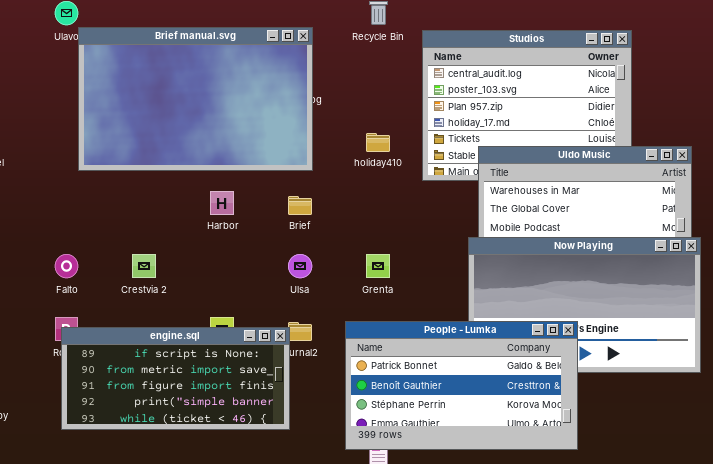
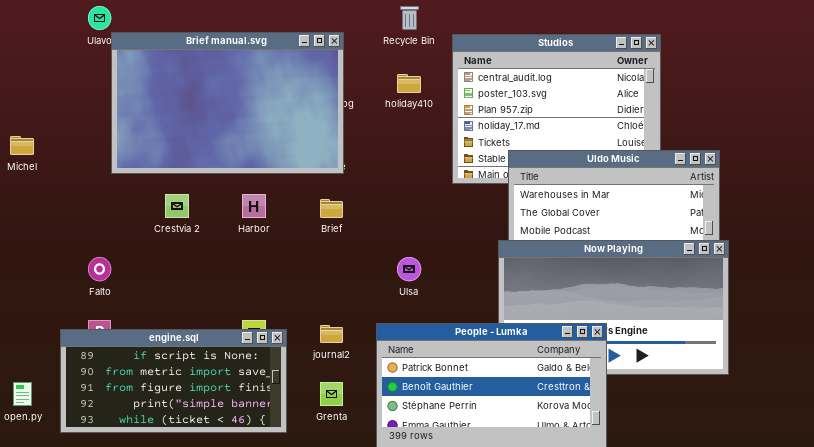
holiday410: [366,133,390,152] -> [397,74,421,93], moved
Crestvia 2: [132,254,156,278] -> [165,194,189,218], moved
Ulsa: [288,254,312,278] -> [397,257,421,281], moved
Grenta: [366,254,390,278] -> [320,382,343,406], moved
engine.sql: [61,327,290,430] -> [60,329,287,433], moved

